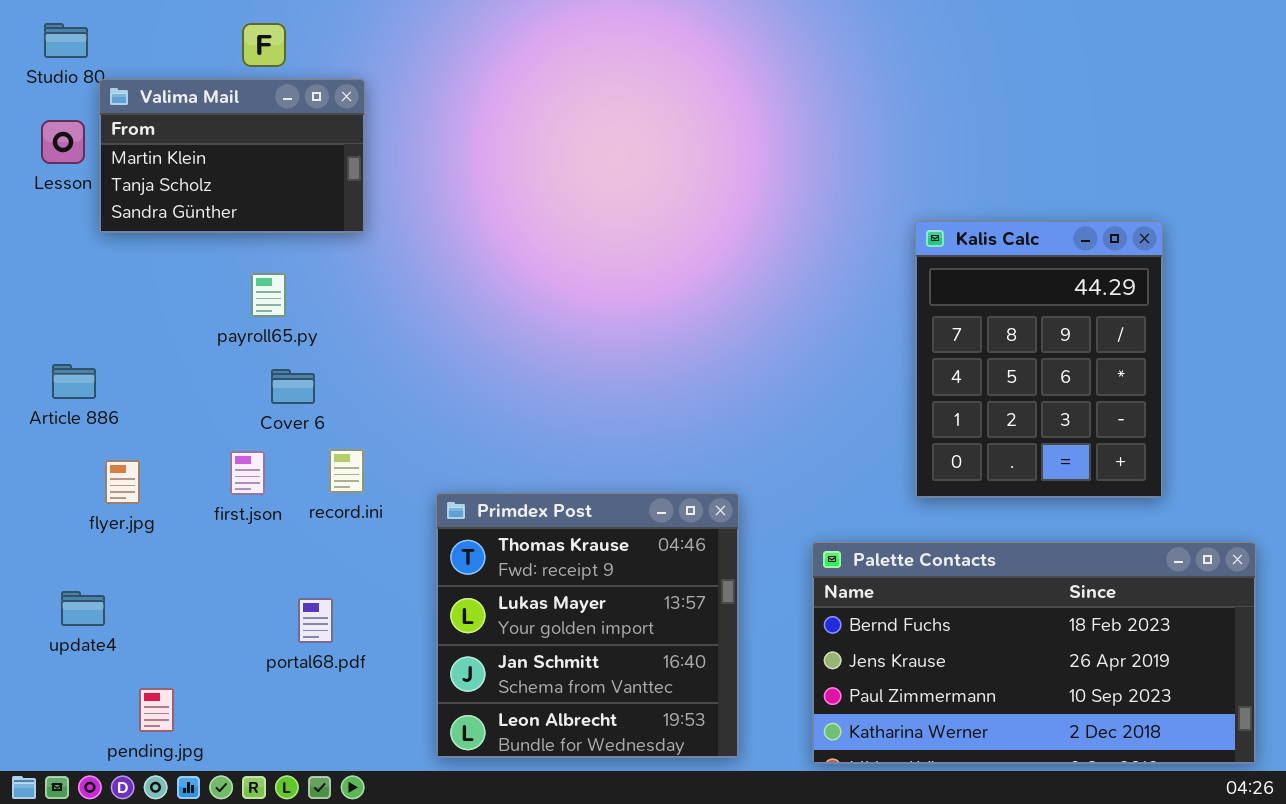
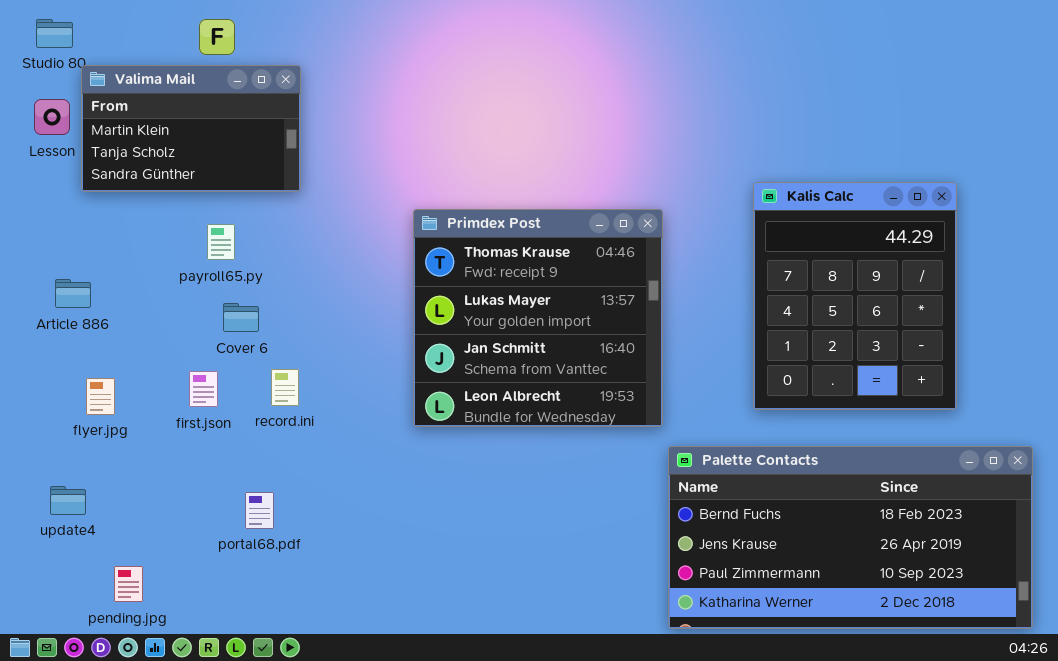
Article 886: [52,364,96,399] -> [55,279,91,308], moved
Primdex Post: [436,493,739,758] -> [413,209,663,427], moved

